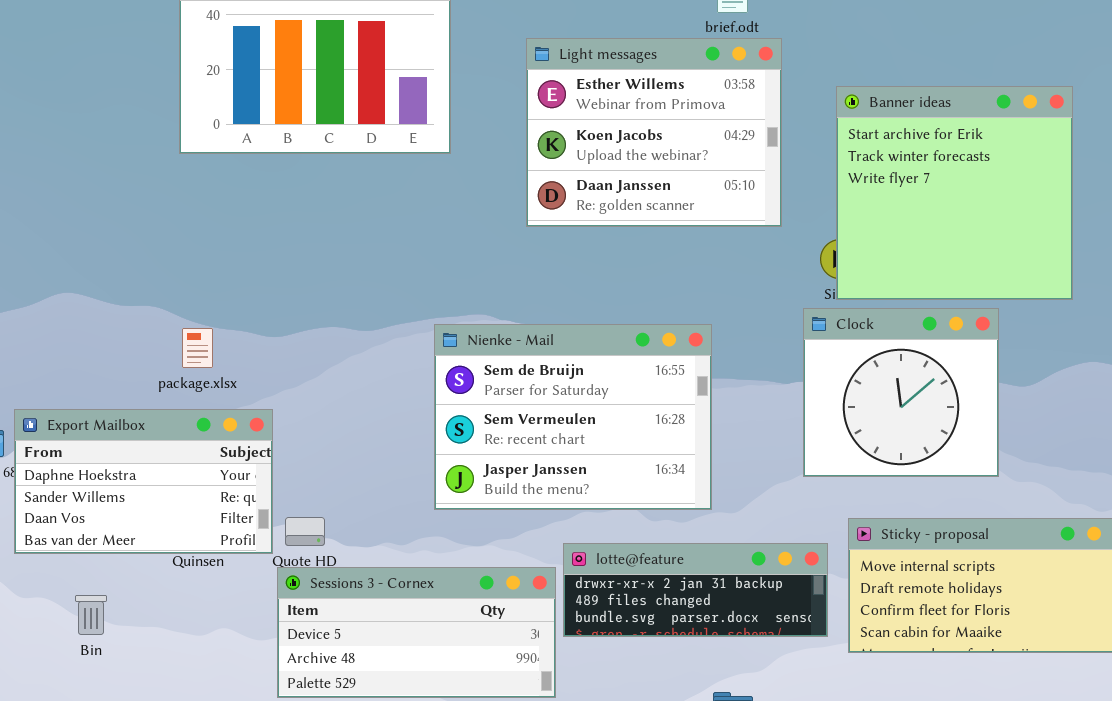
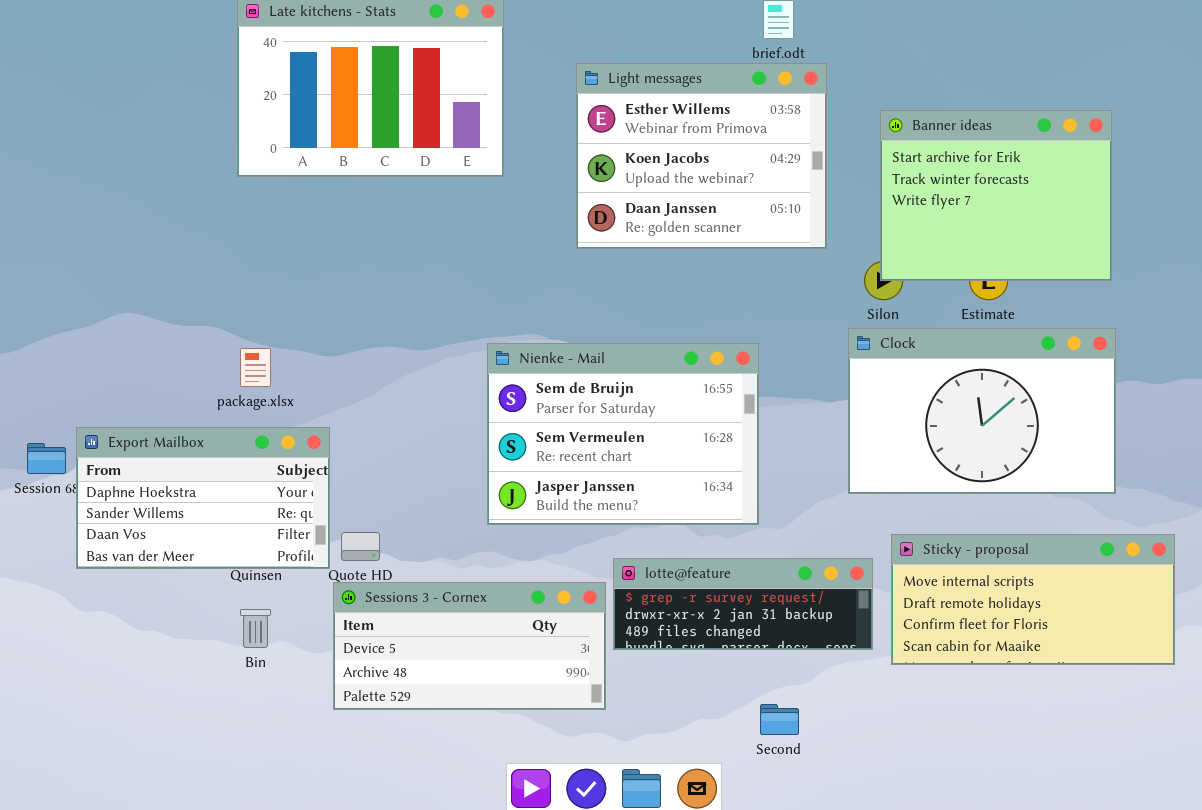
Banner ideas: [836,86,1073,300] -> [880,110,1112,281], resized
Clock: [803,308,999,477] -> [848,328,1116,494], resized
lotte@feature: [563,543,828,637] -> [613,558,873,650], scrolled up 1 row
Bin: [75,595,107,635] -> [240,609,271,648], moved

